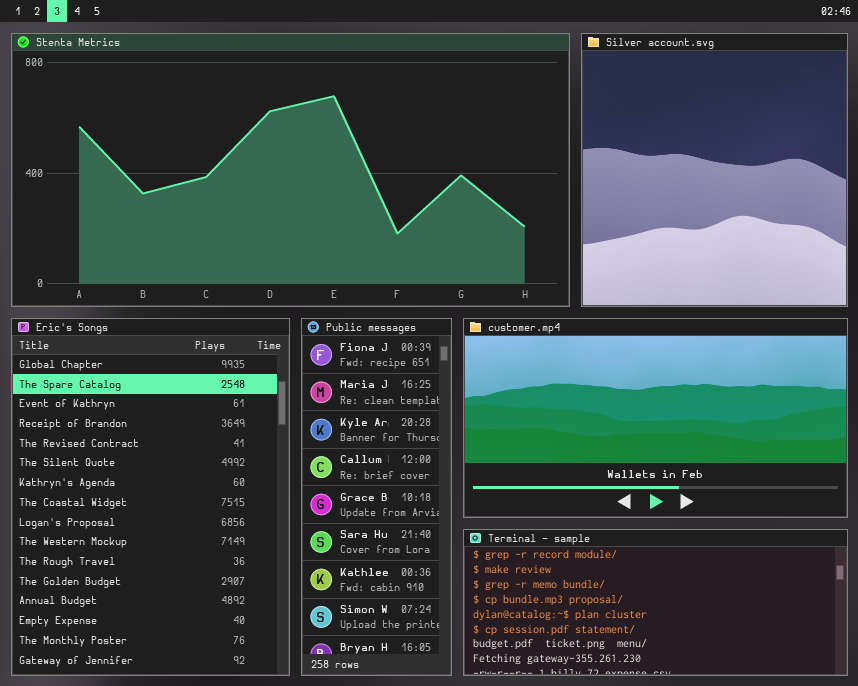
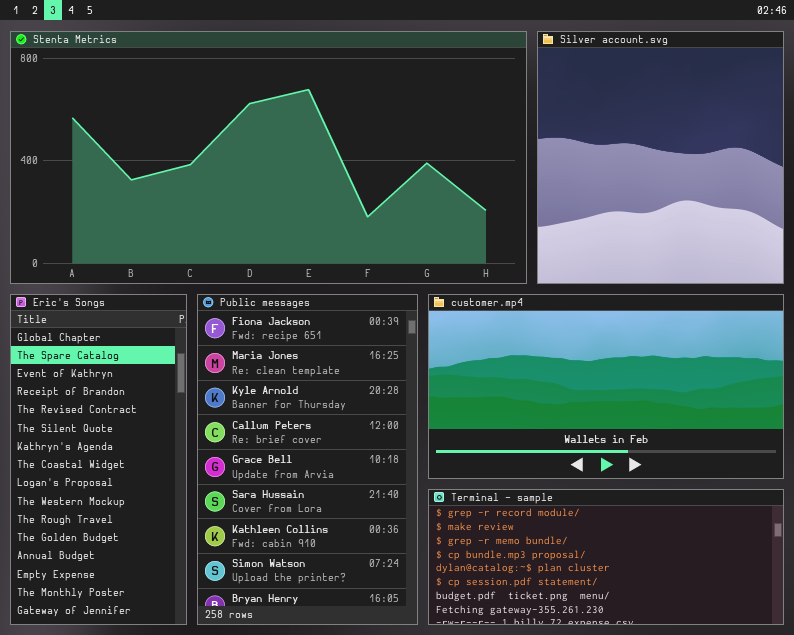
Eric's Songs: [11,318,290,676] -> [10,294,187,625], resized
Public messages: [301,318,452,676] -> [197,294,418,625], resized

